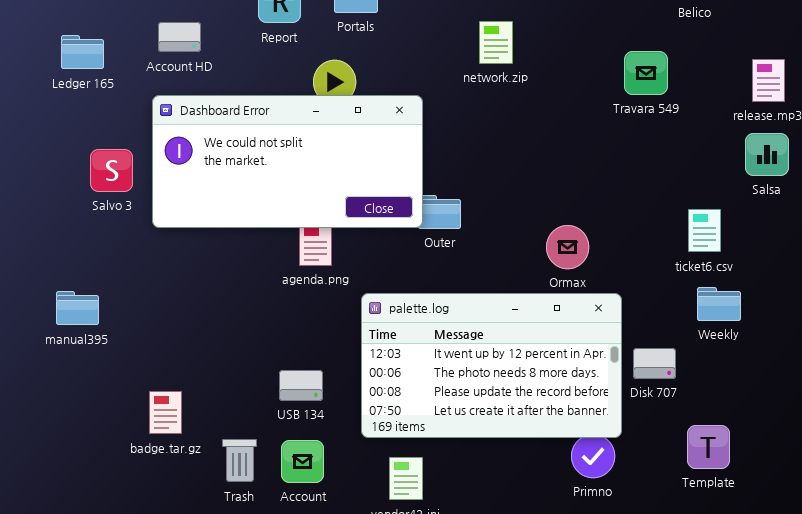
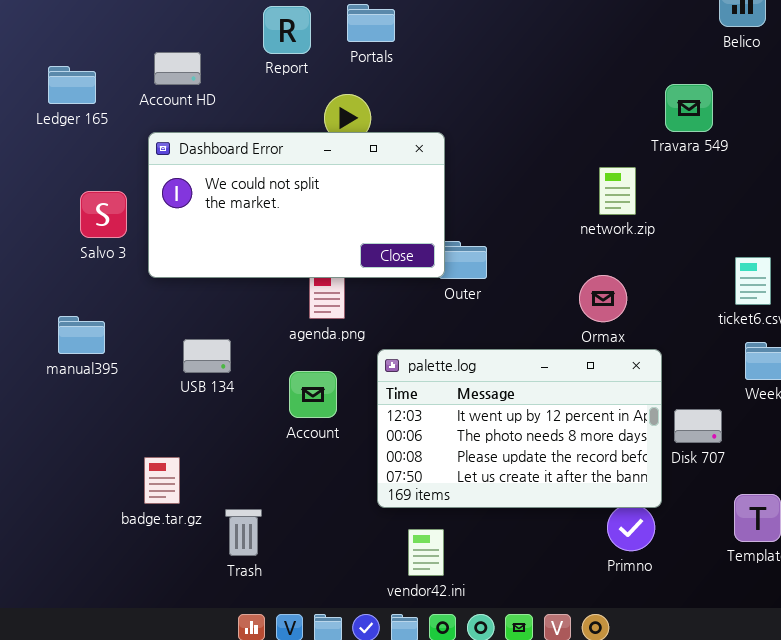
network.zip: [479,21,513,64] -> [599,167,636,215], moved
manual395: [56,291,99,325] -> [58,316,105,354], moved
USB 134: [279,370,323,401] -> [183,339,231,373], moved
Account: [281,440,324,483] -> [289,371,337,418], moved

